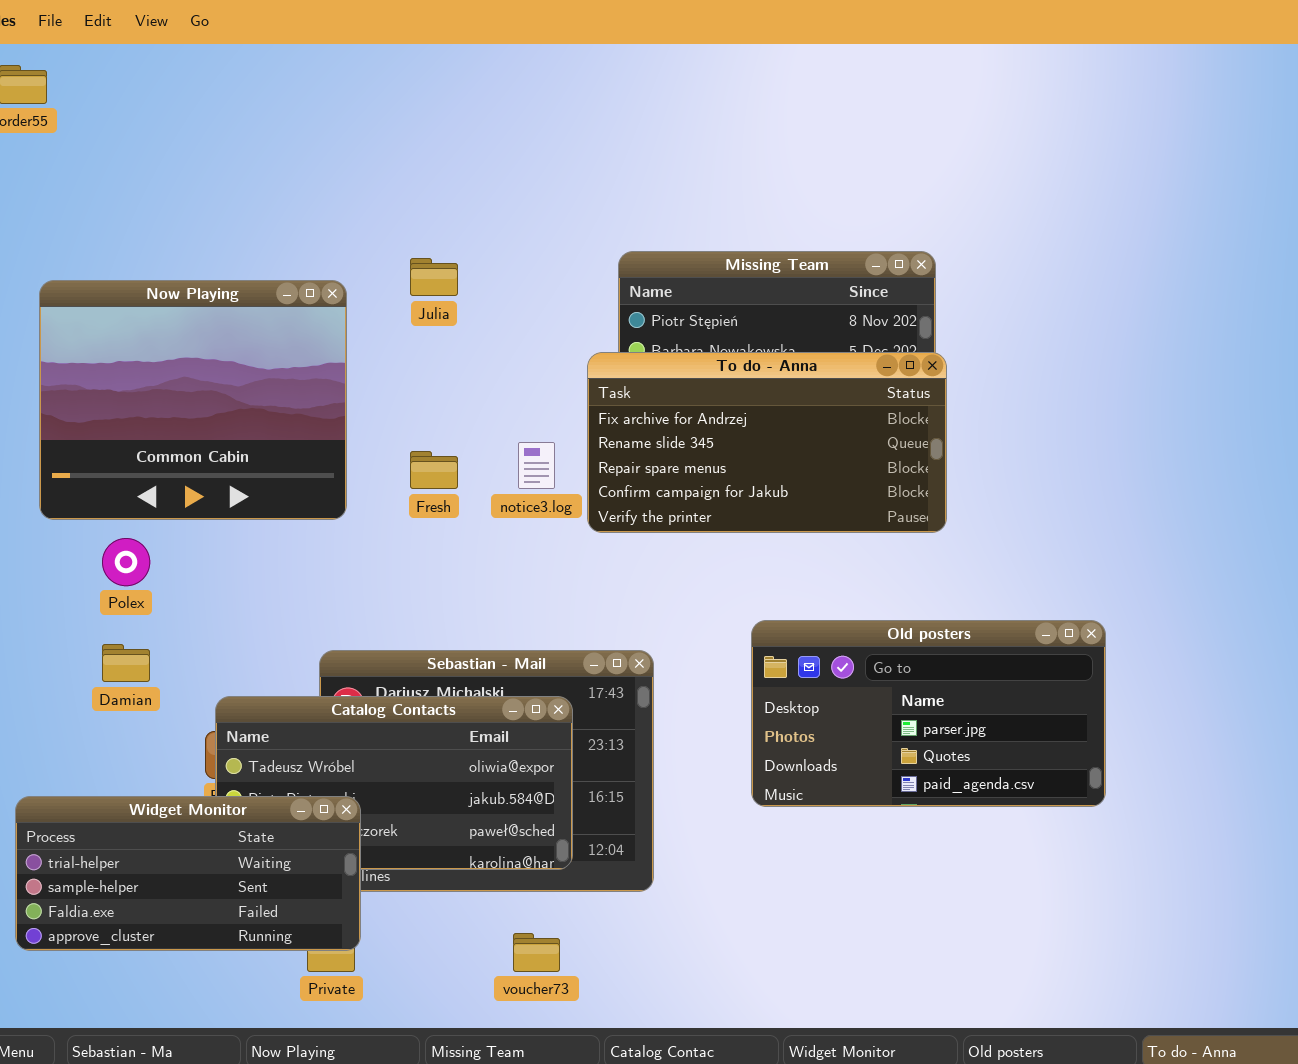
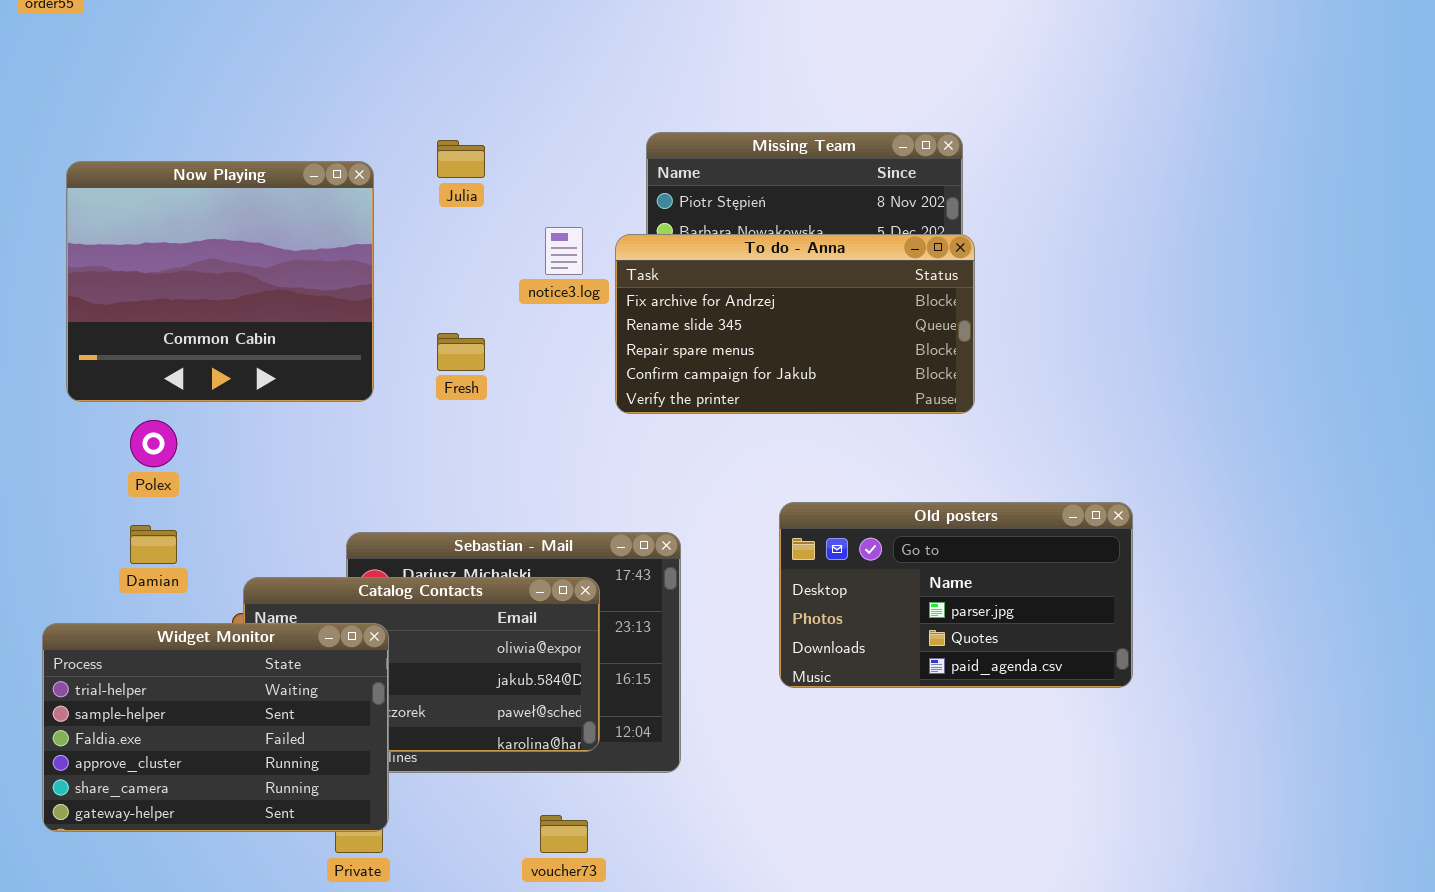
notice3.log: [518,442,555,489] -> [545,227,583,275], moved
Widget Monitor: [15,796,361,951] -> [42,623,389,832], resized

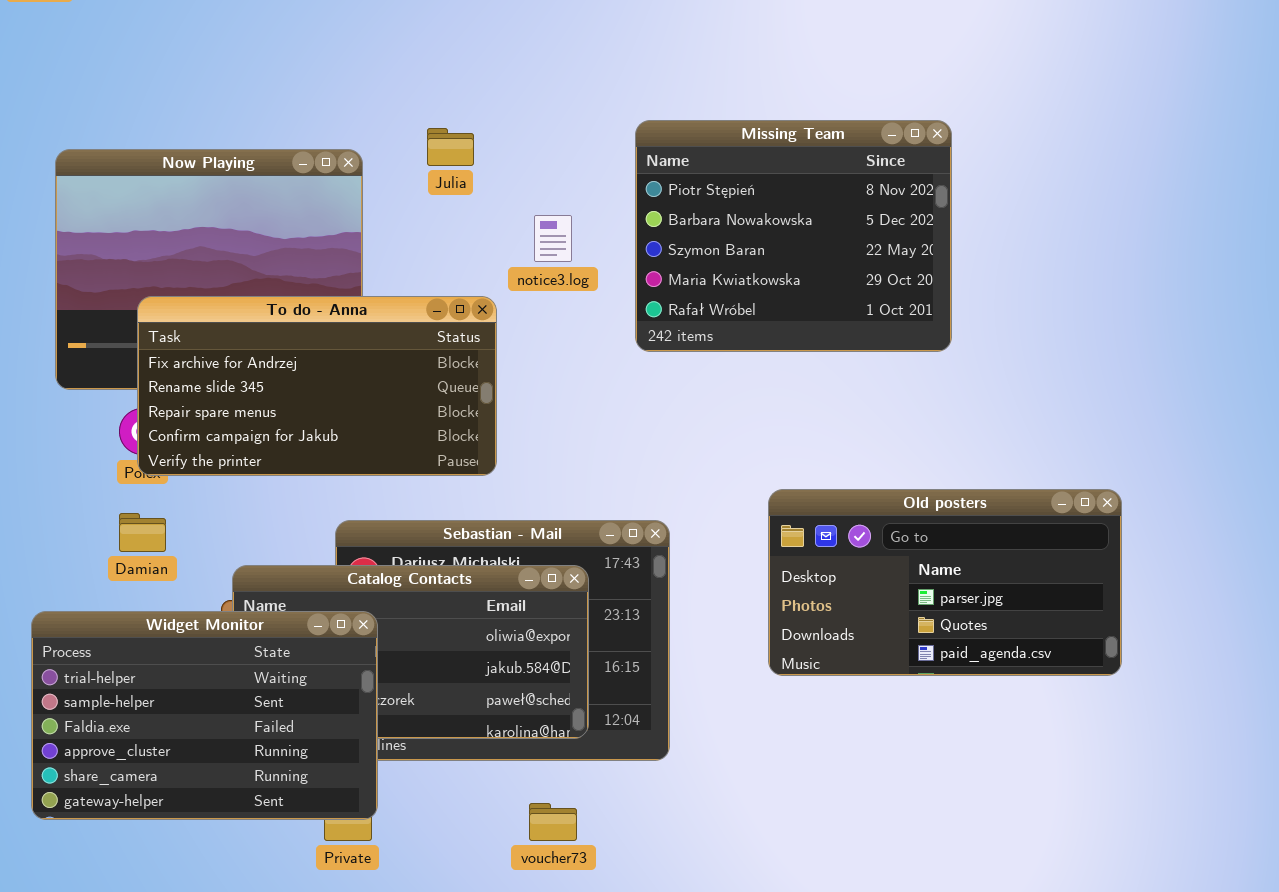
To do - Anna: [615,234,975,414] -> [137,296,497,476], moved

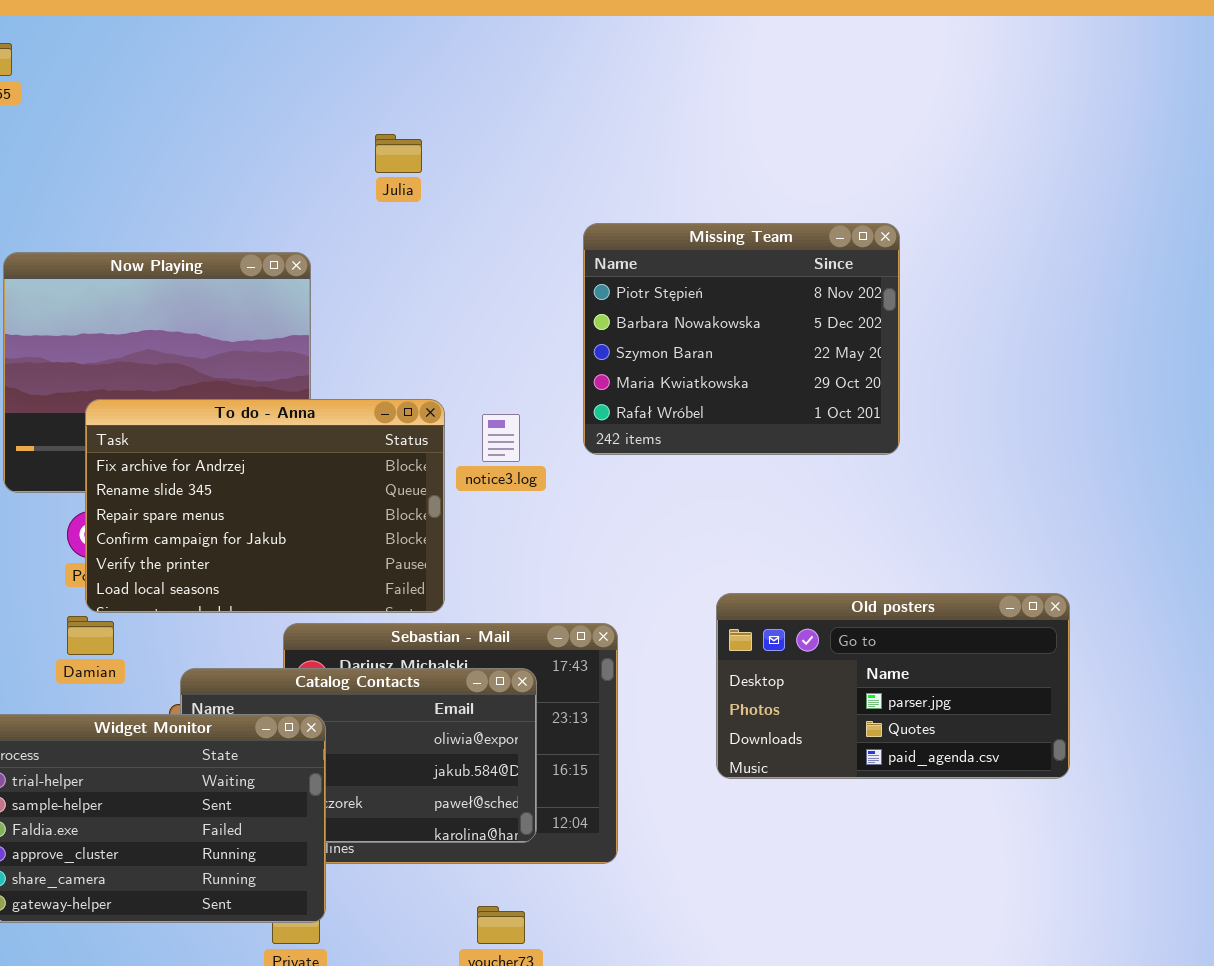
Julia: [427,128,474,166] -> [375,134,422,173], moved
notice3.log: [534,215,572,262] -> [482,414,520,462], moved
To do - Anna: [137,296,497,476] -> [85,399,445,613], resized

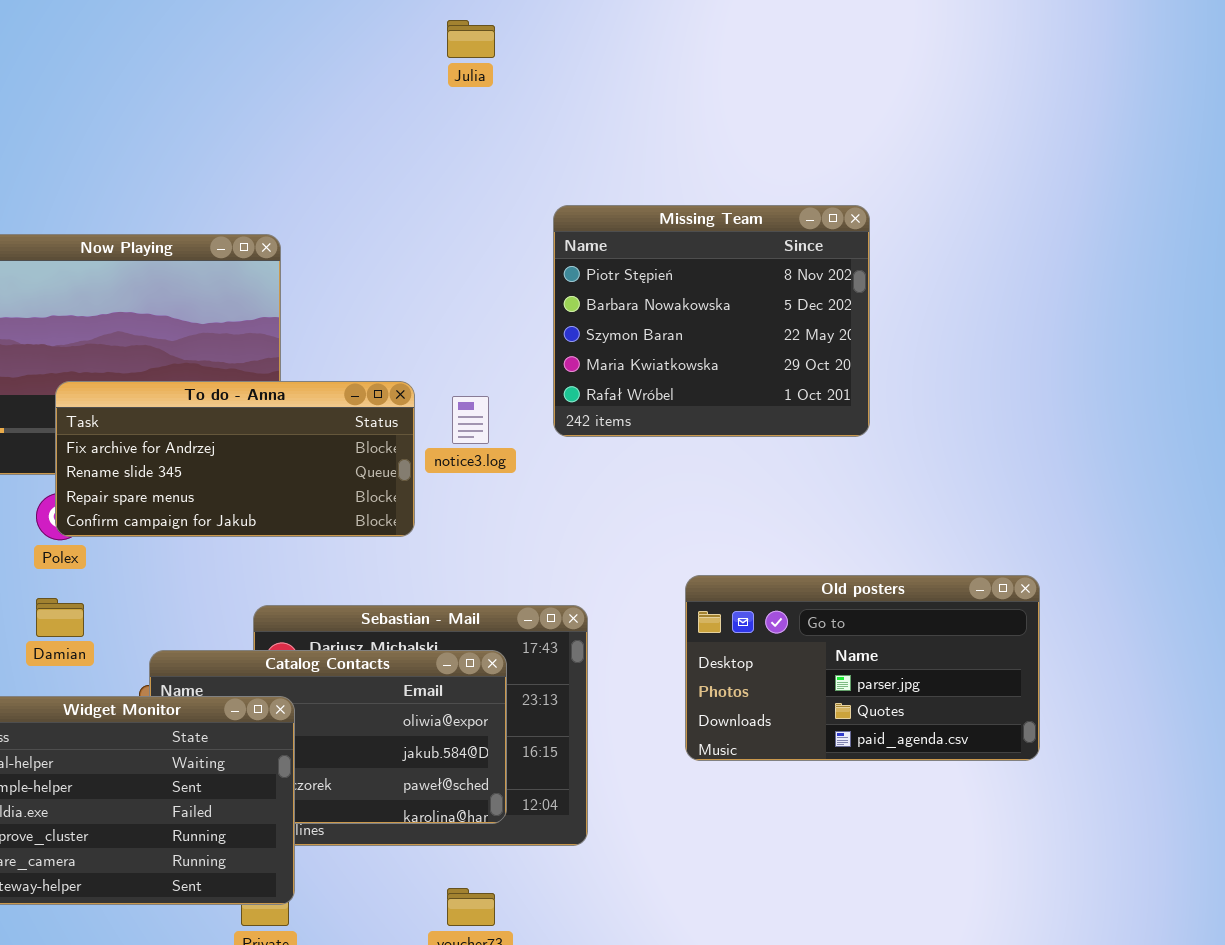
Julia: [375,134,422,173] -> [447,20,495,58], moved
To do - Anna: [85,399,445,613] -> [55,381,415,537], resized

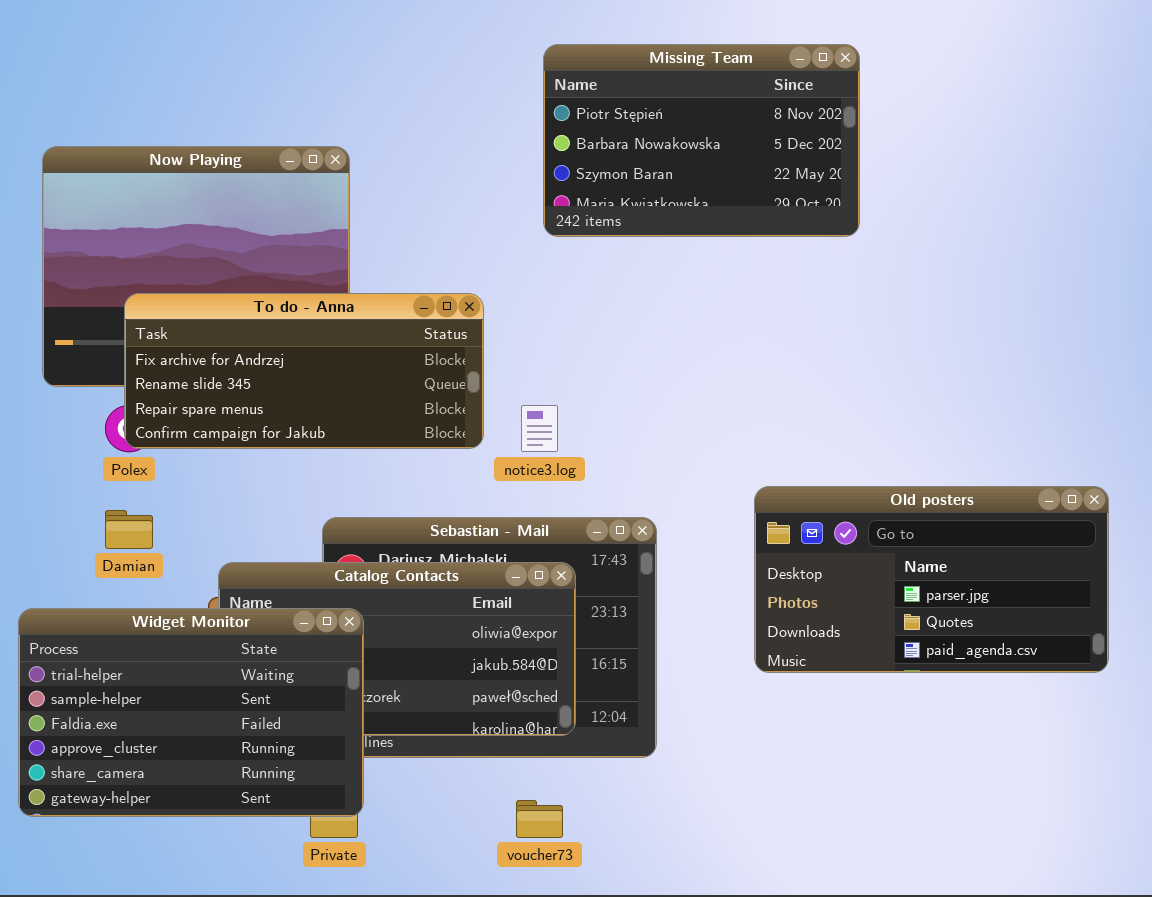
Missing Team: [553,205,870,437] -> [543,44,860,237], moved, resized
notice3.log: [452,396,489,444] -> [521,405,558,452], moved

